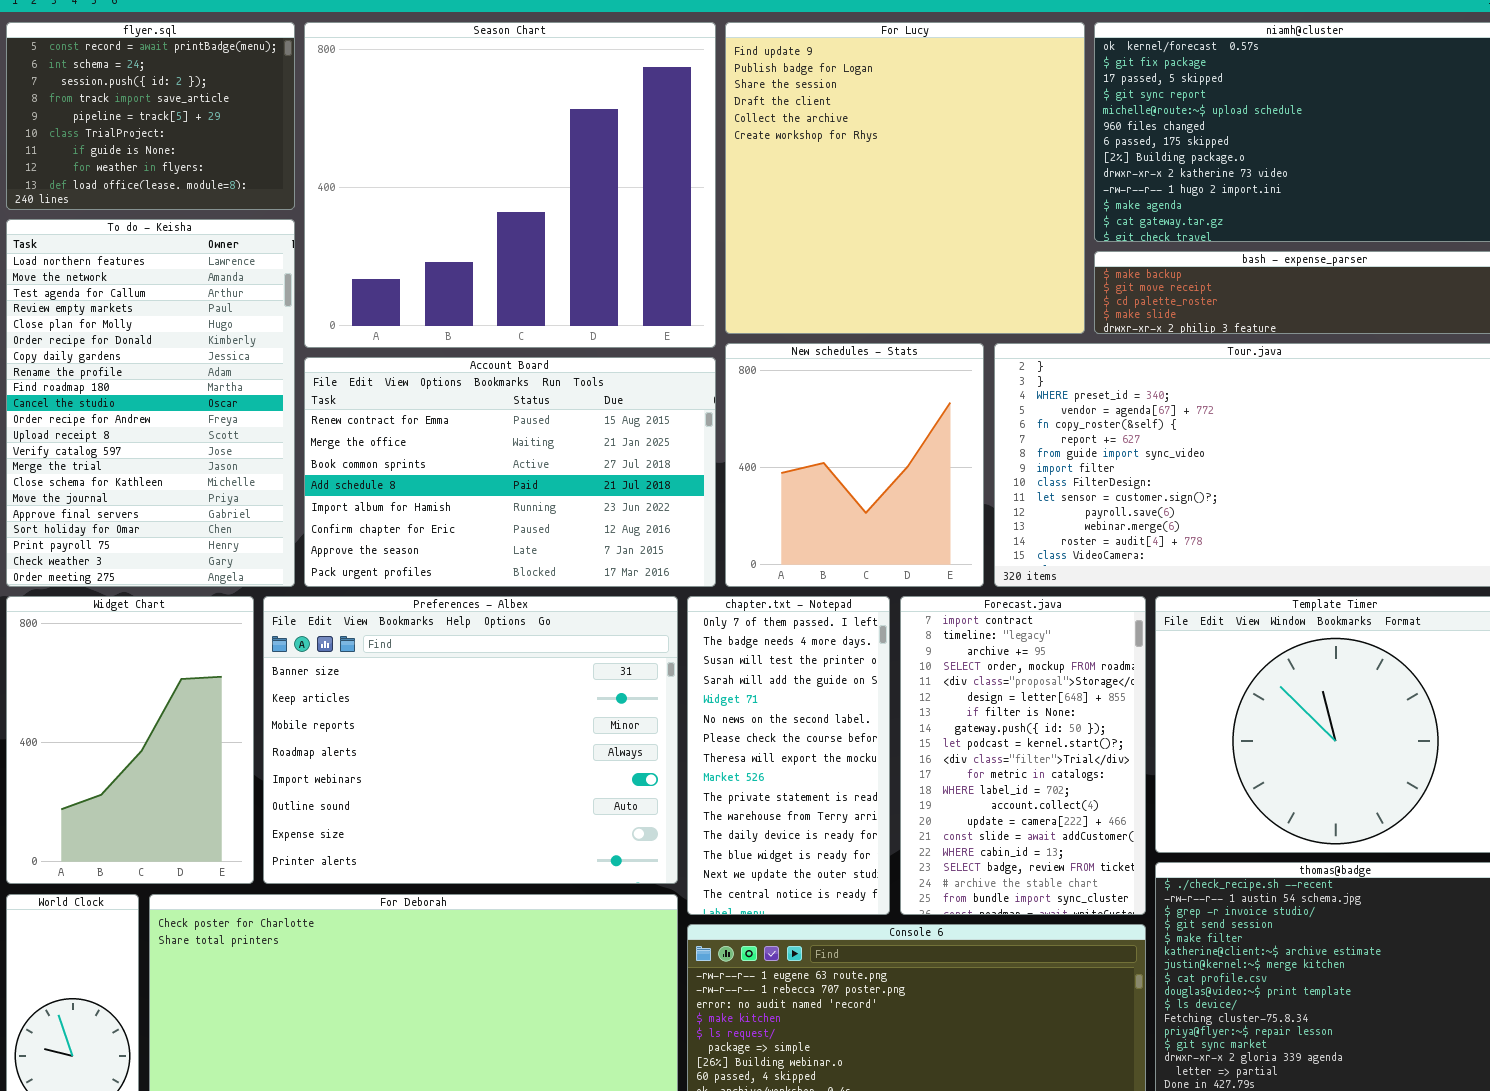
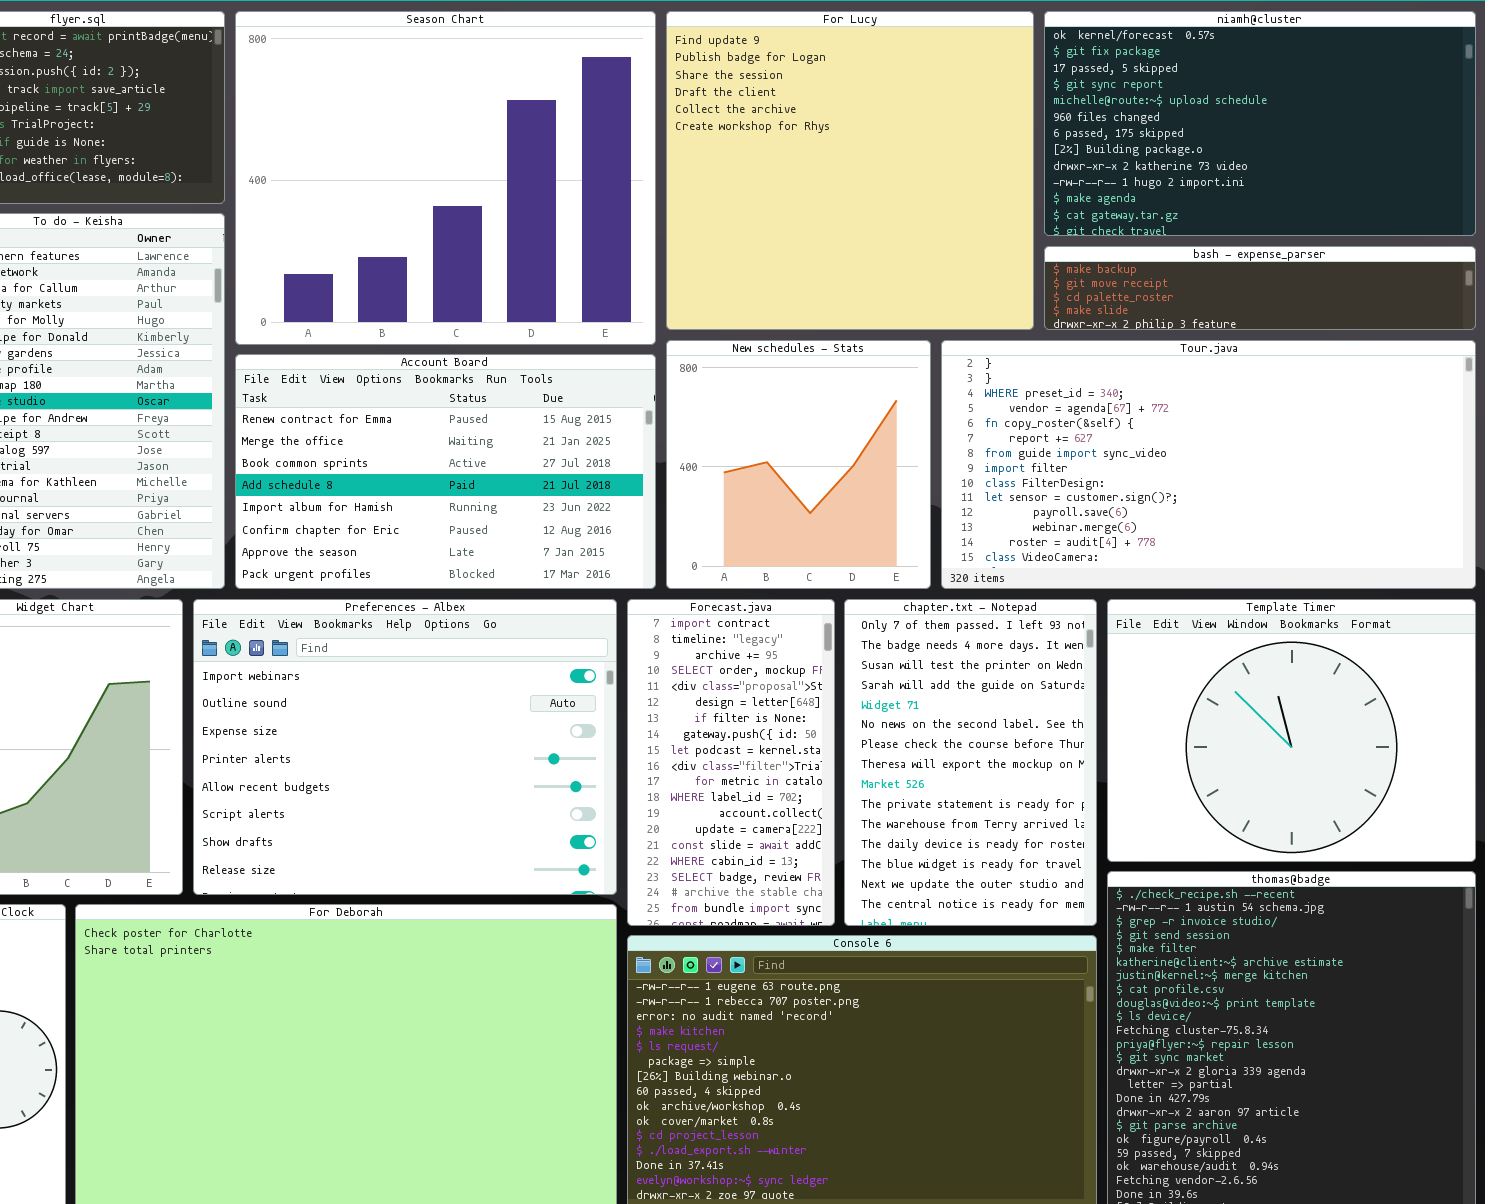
Preferences - Albex: [263,596,678,884] -> [193,599,617,895], scrolled down 4 rows
chapter.txt - Notepad: [687,596,890,915] -> [844,599,1097,926], moved, resized
Forecast.java: [900,596,1146,915] -> [627,599,835,926], moved, resized

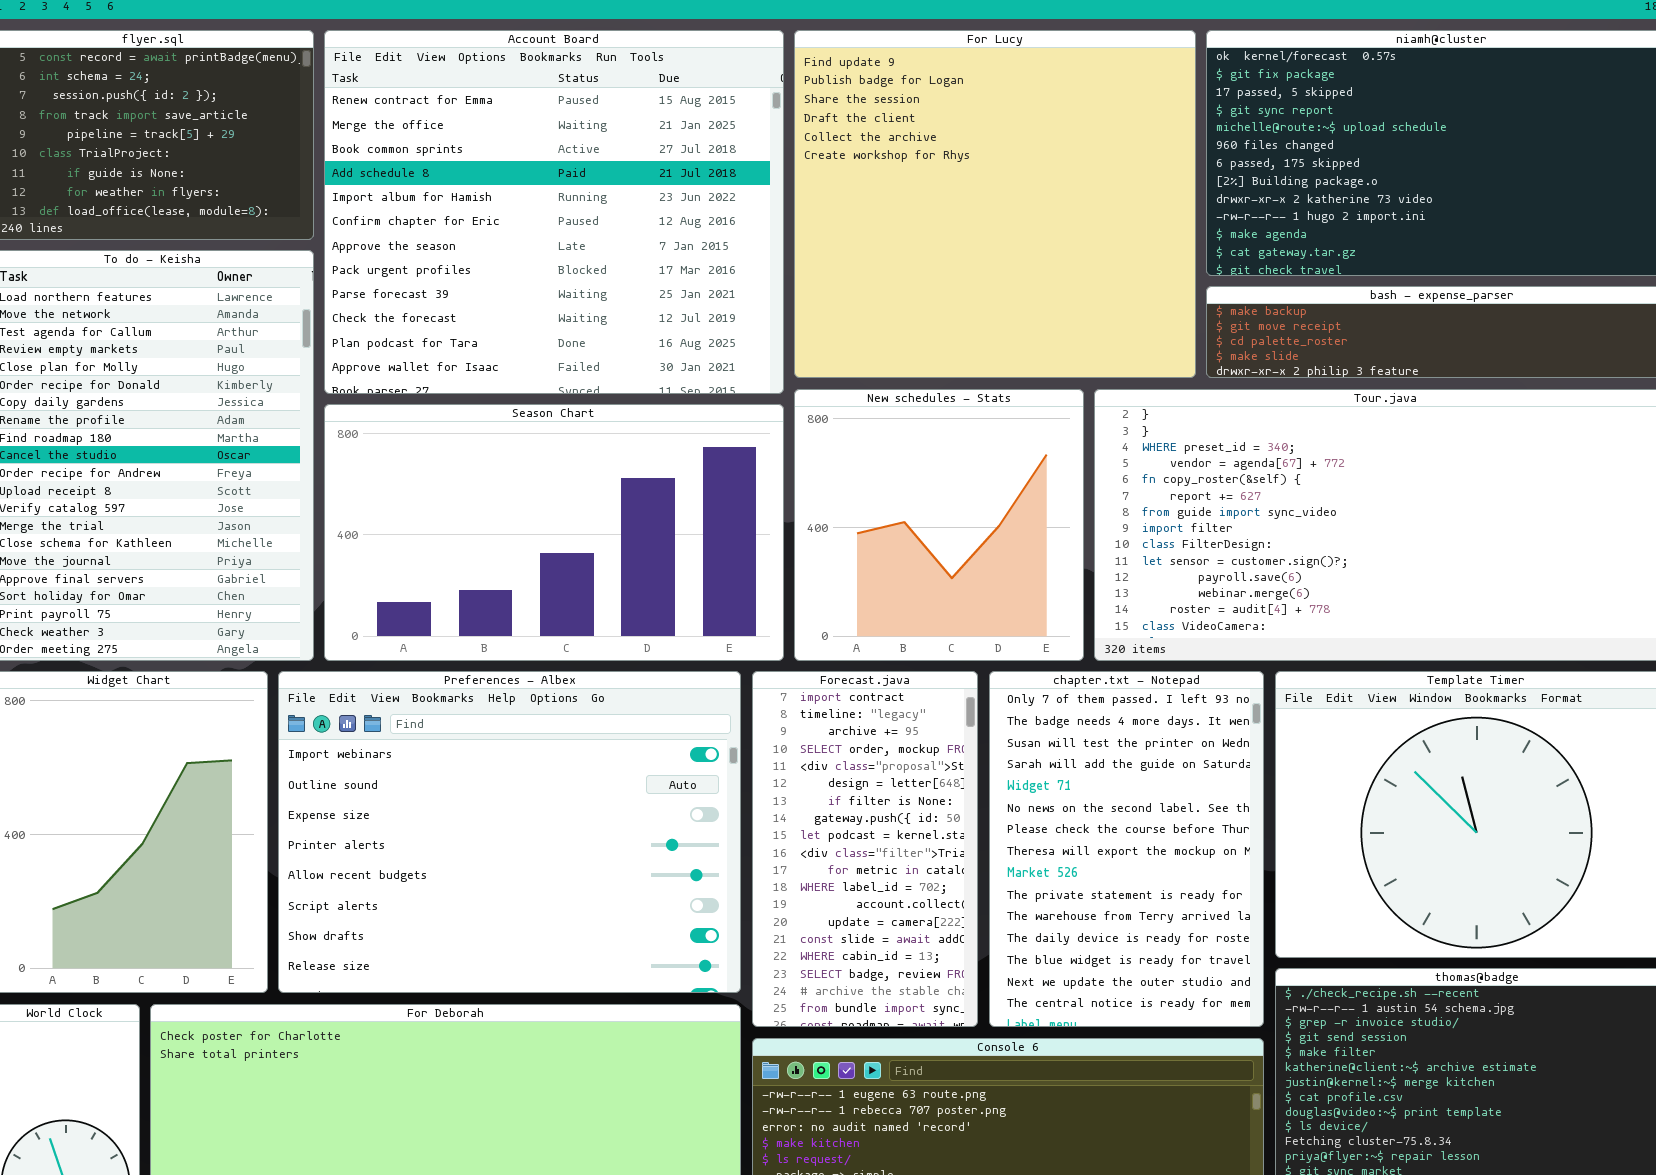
Season Chart: [235,11,656,345] -> [324,404,784,661], moved, resized
Account Board: [235,354,656,589] -> [324,30,784,394], moved, resized

